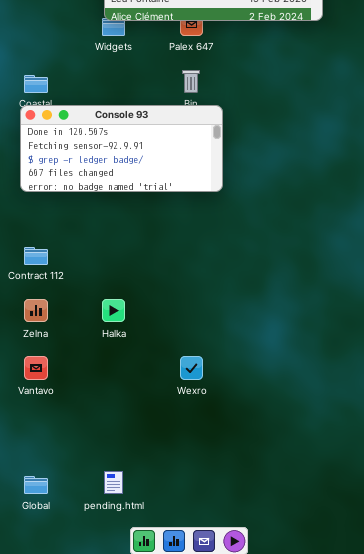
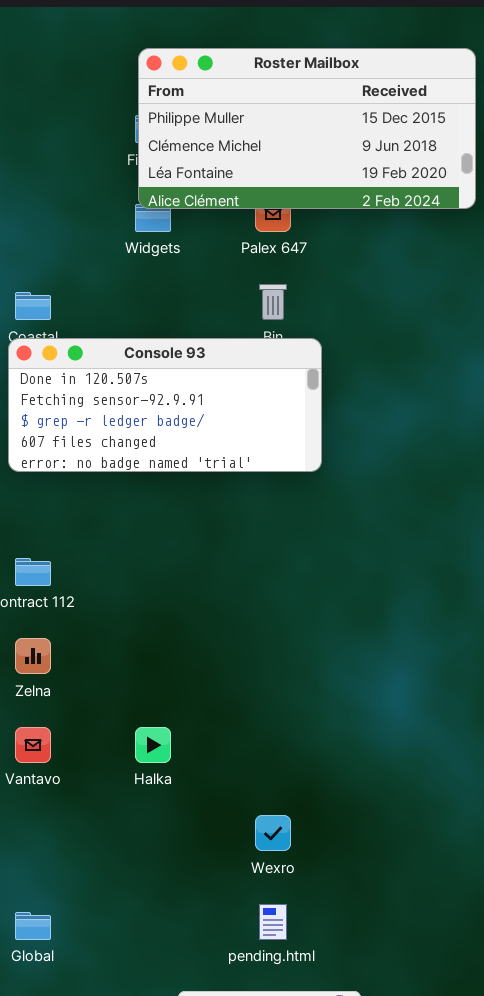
Halka: [102,299,125,322] -> [135,727,171,763], moved
Wexro: [180,356,203,380] -> [255,815,291,851], moved
pending.html: [104,471,123,494] -> [259,904,287,940], moved

